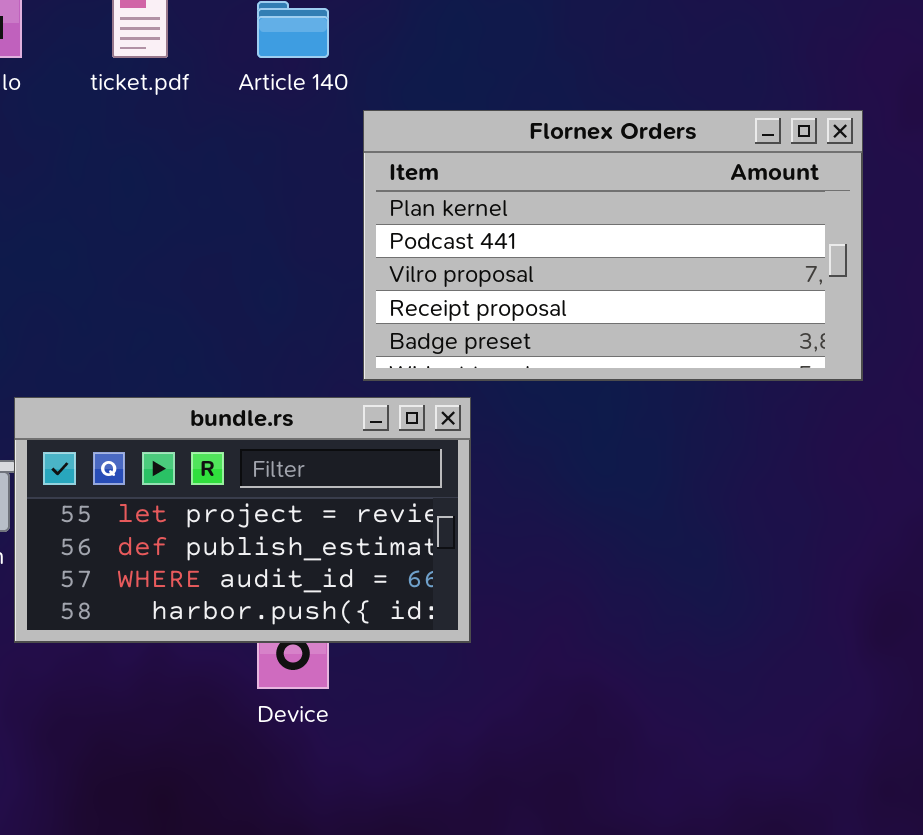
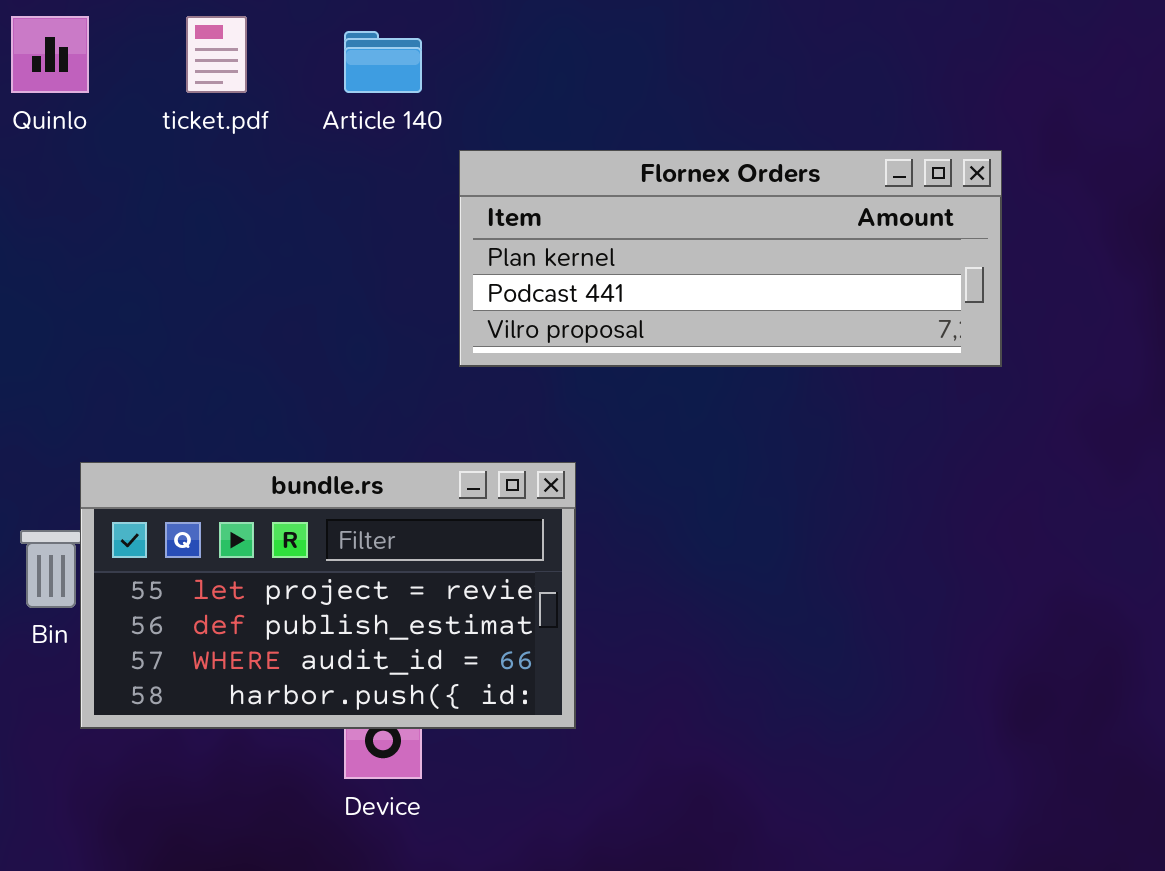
Flornex Orders: [363,110,863,381] -> [459,150,1002,367], resized

